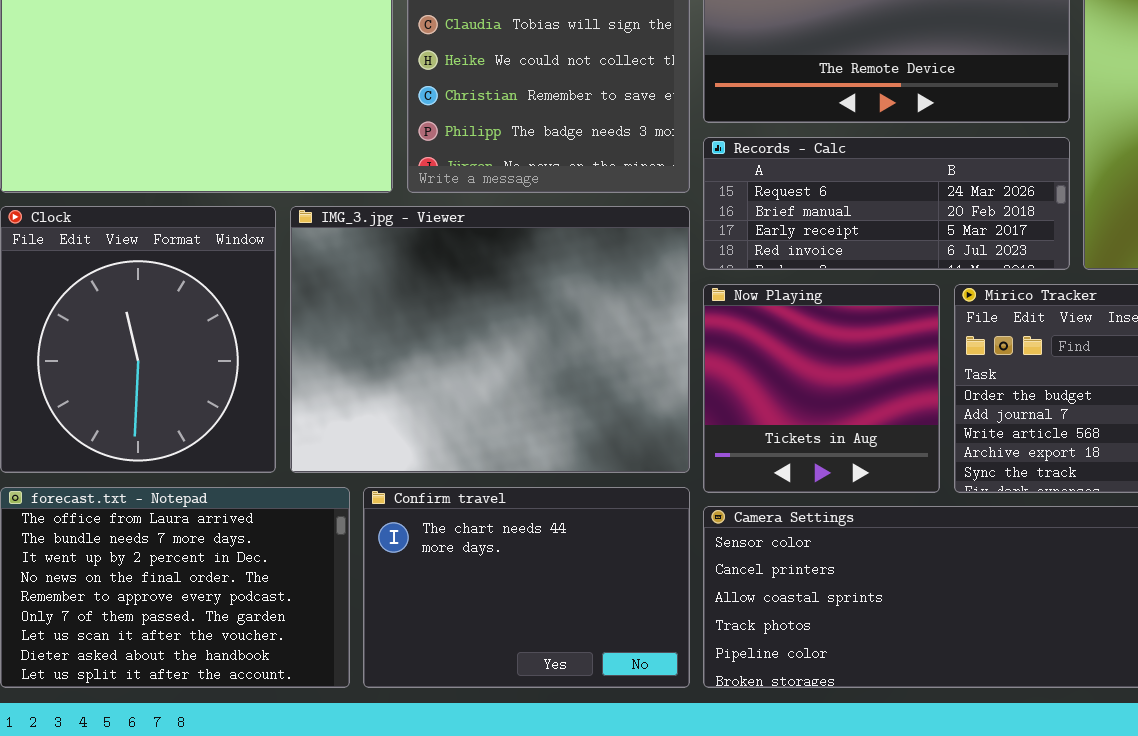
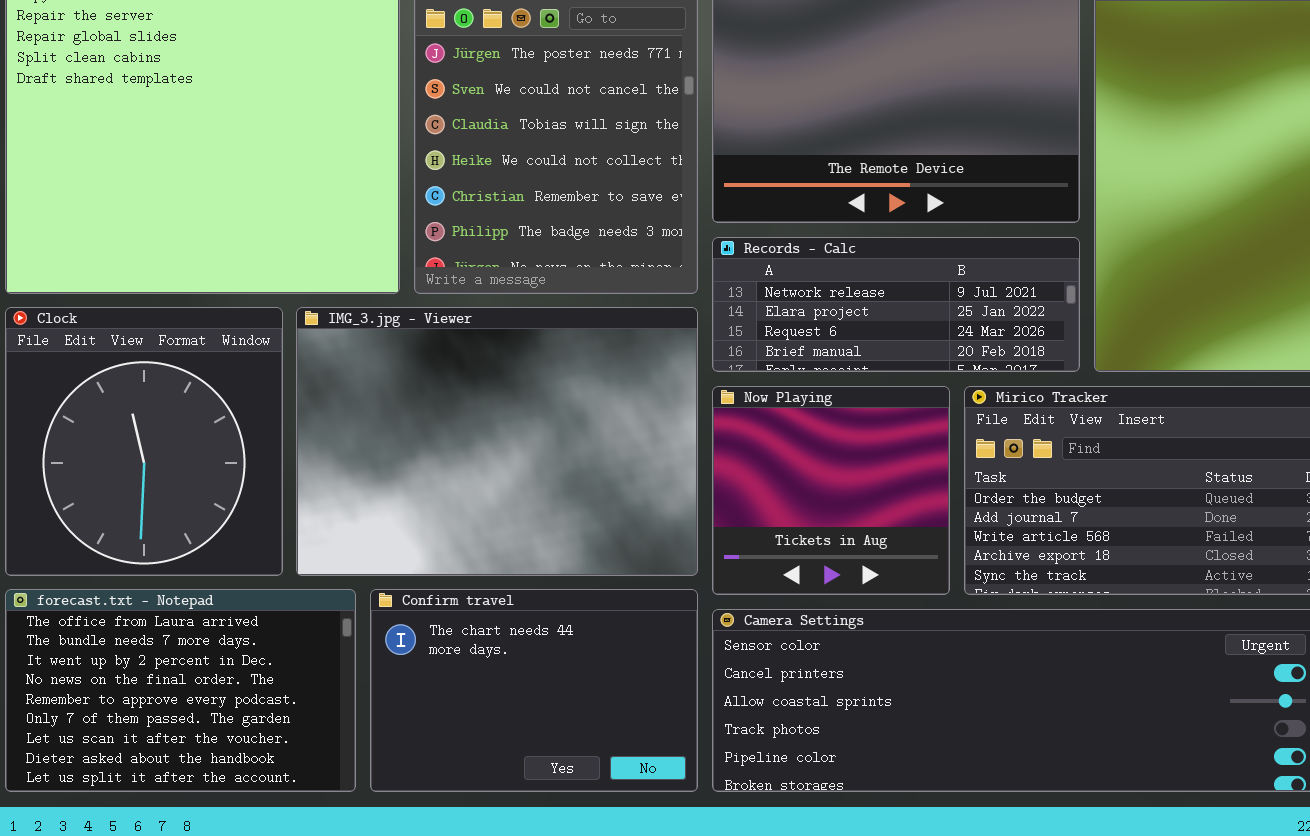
Records - Calc: [703,137,1070,270] -> [712,237,1080,372], scrolled up 2 rows

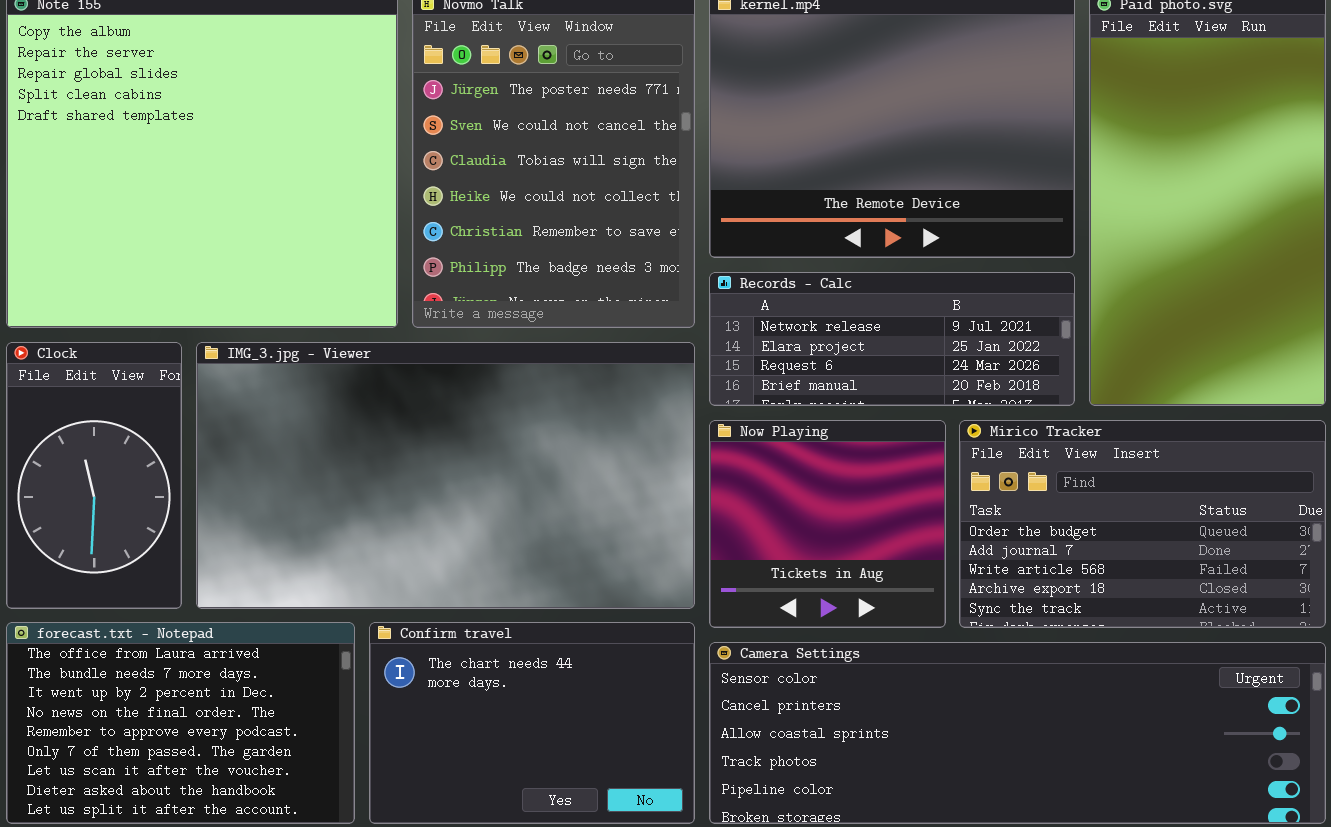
Clock: [5,307,283,576] -> [6,342,182,609], resized
IMG_3.jpg - Viewer: [296,307,698,576] -> [196,342,695,609], resized

